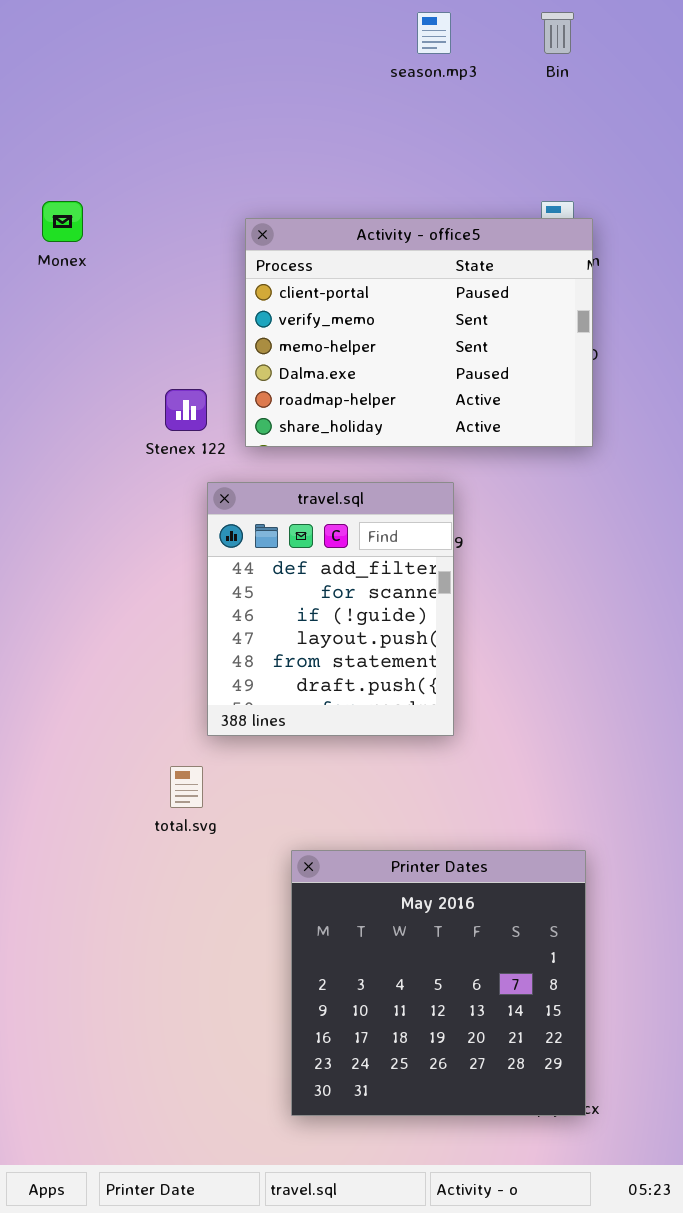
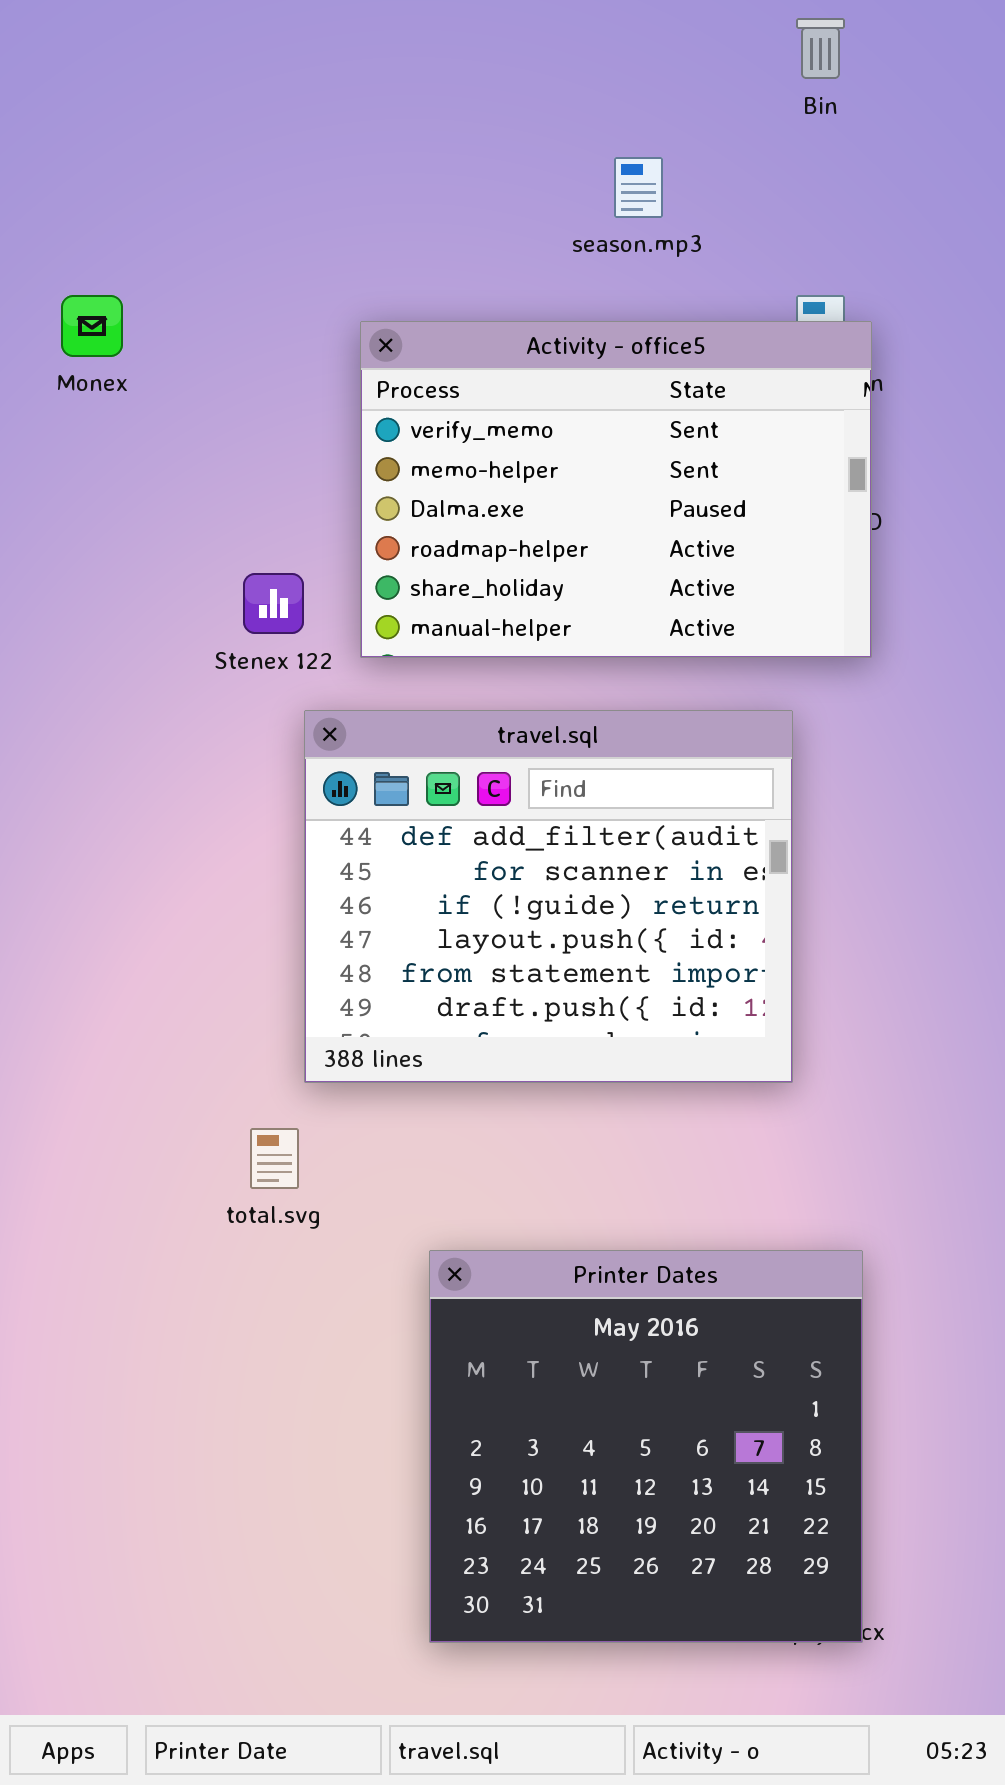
season.mp3: [417,12,451,54] -> [614,157,663,218], moved
Activity - office5: [245,218,593,447] -> [360,321,872,658], scrolled down 1 row
travel.sql: [207,482,454,736] -> [304,710,793,1083], resized

